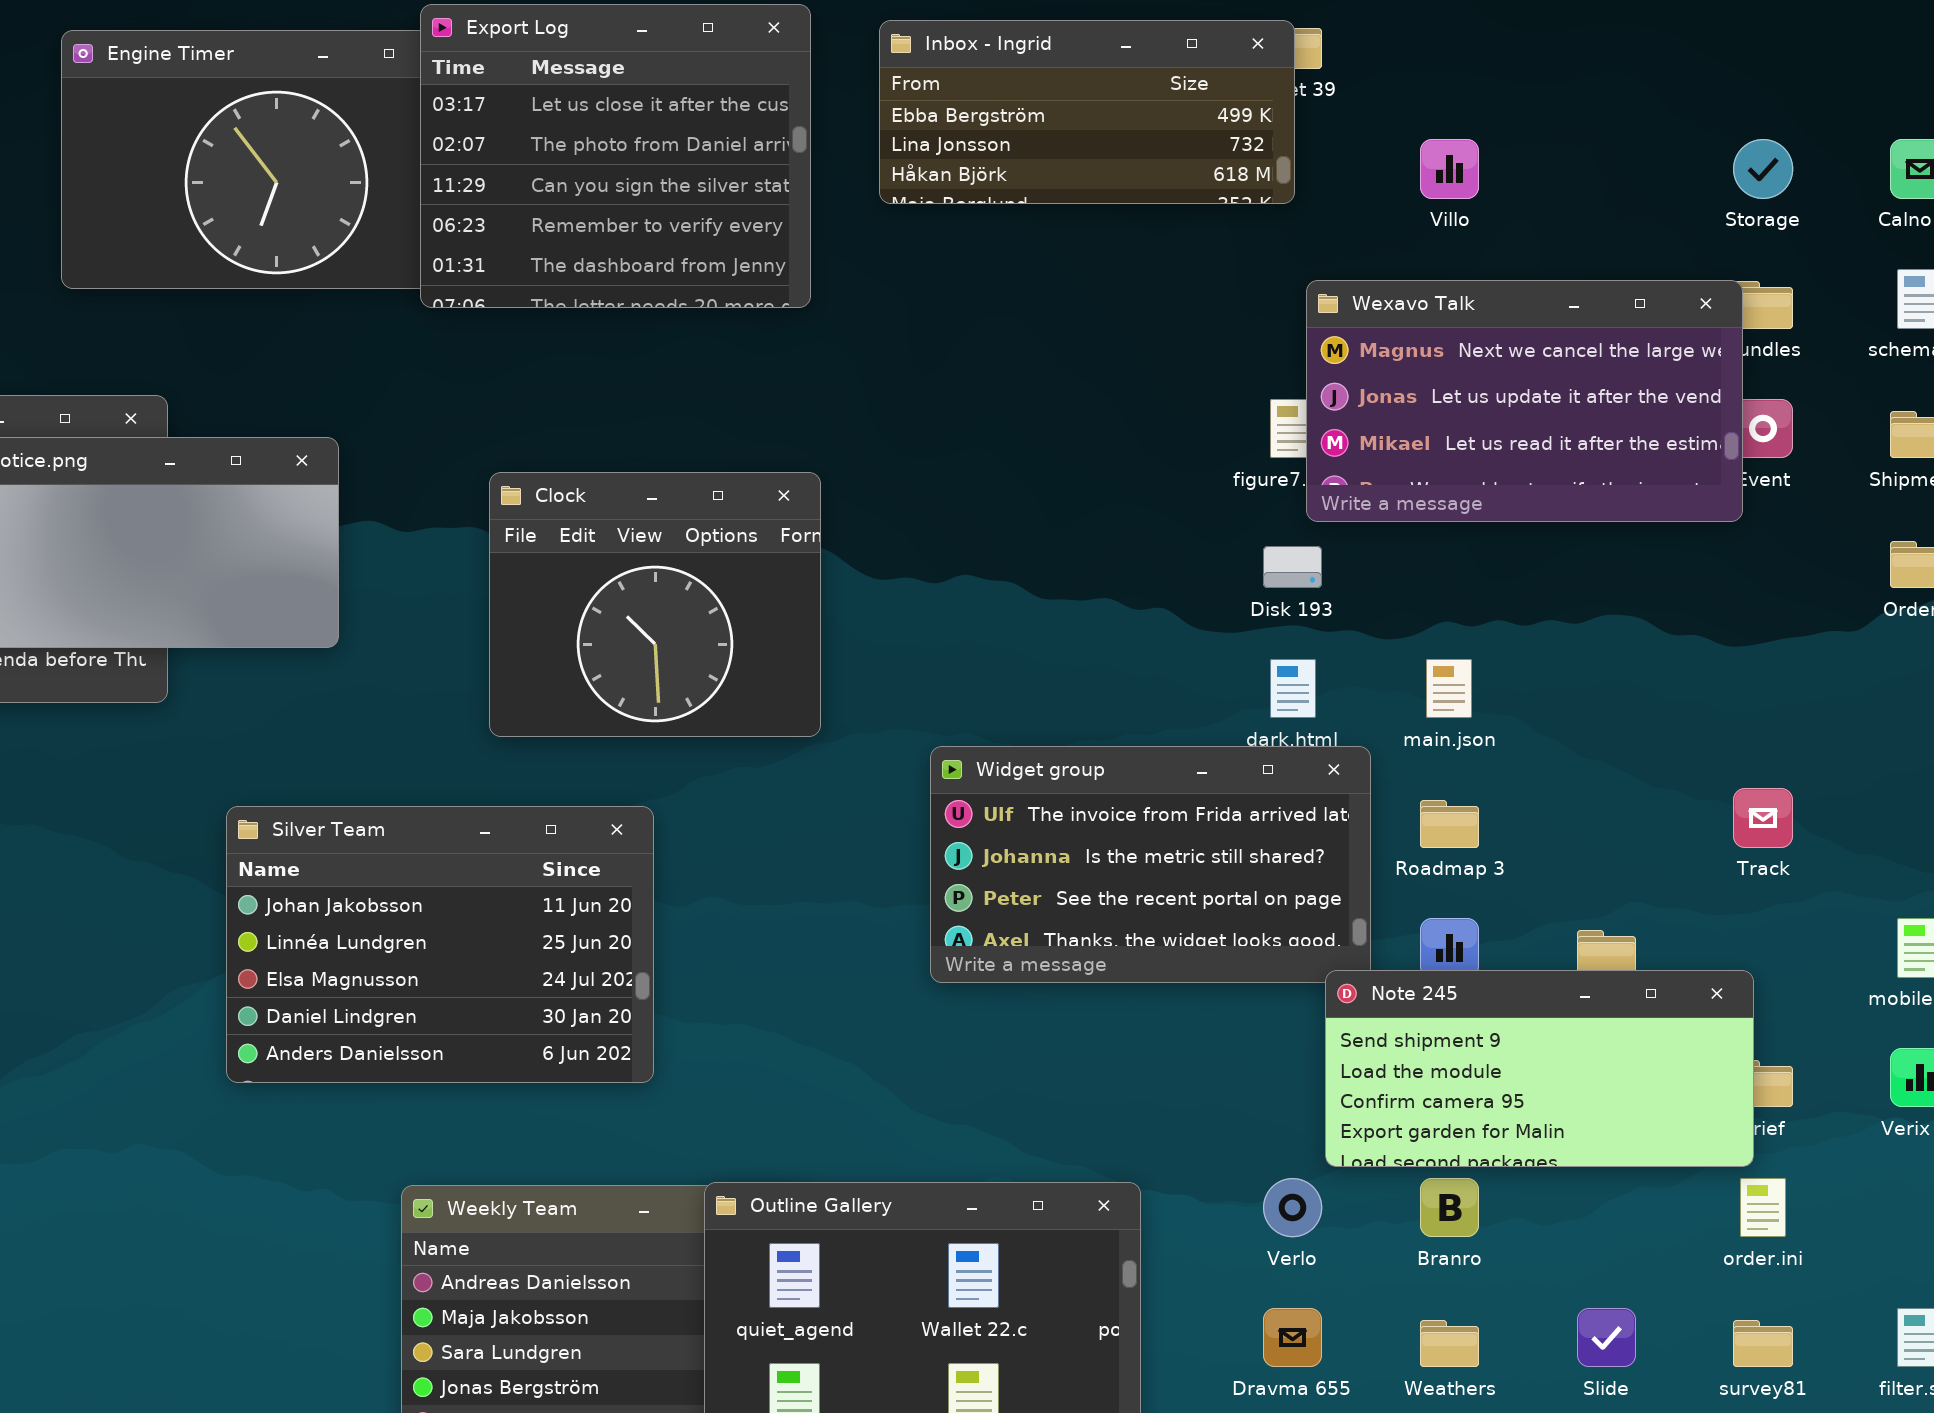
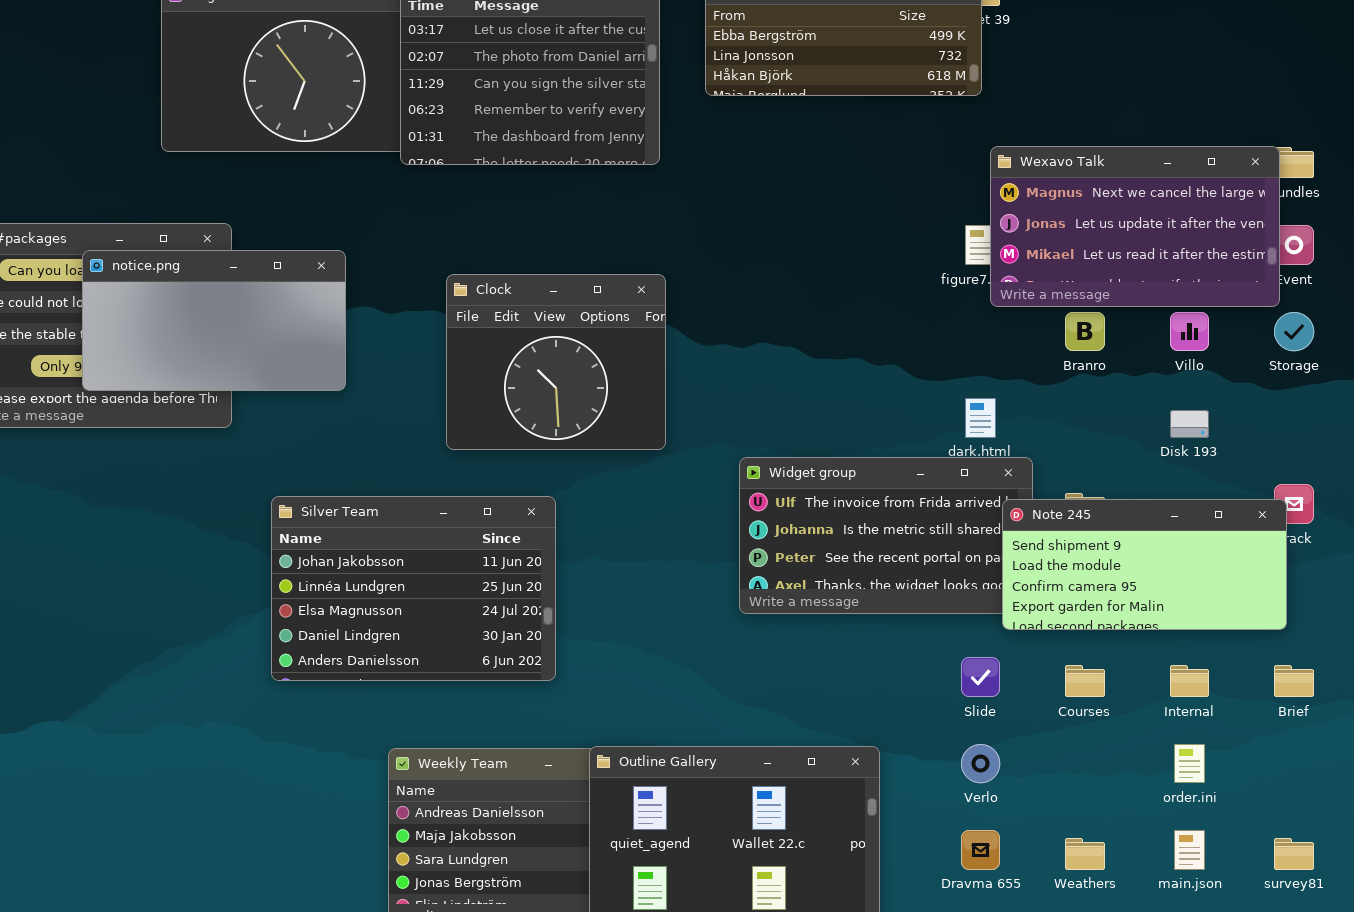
Villo: [1420,139,1479,199] -> [1170,312,1209,351], moved
Storage: [1733,139,1793,199] -> [1274,312,1314,351], moved
Disk 193: [1263,546,1322,588] -> [1170,410,1209,438], moved
main.json: [1426,659,1472,718] -> [1174,830,1205,870], moved
Note 245: [1325,970,1754,1167] -> [1002,499,1287,630], moved
Branro: [1420,1178,1479,1237] -> [1065,312,1105,351], moved
order.ini: [1740,1178,1786,1237] -> [1174,744,1205,783], moved
Slide: [1577,1308,1636,1367] -> [961,657,1000,697], moved

